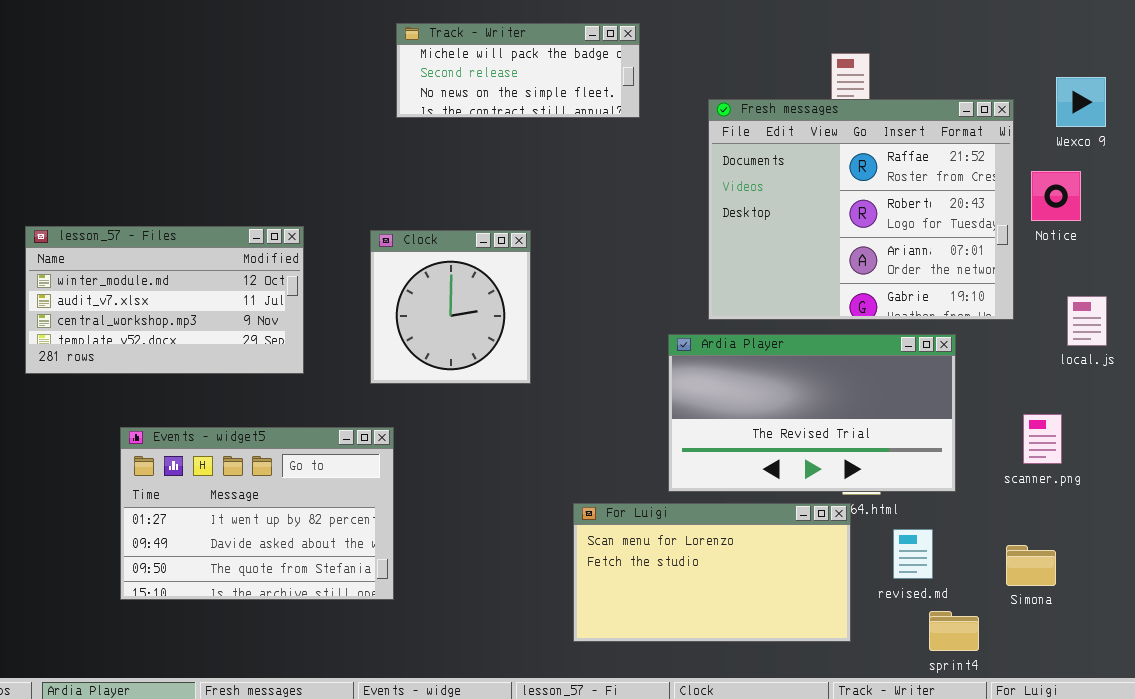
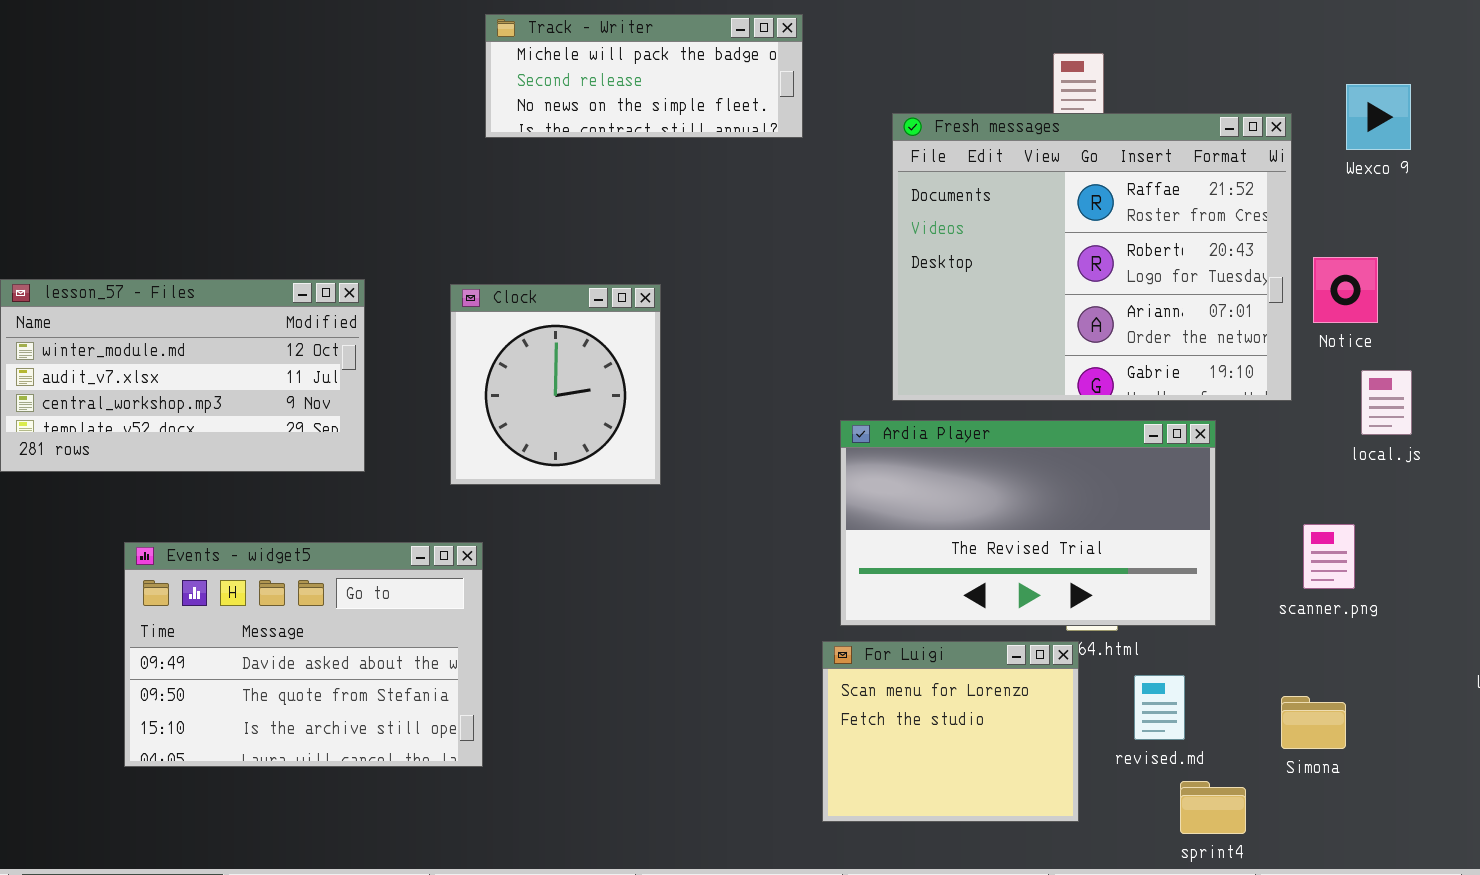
Notice: [1031,171,1081,221] -> [1313,257,1378,323], moved
Events - widget5: [120,427,394,600] -> [124,542,483,767], scrolled down 1 row
For Luigi: [573,503,851,642] -> [822,641,1079,822], resized

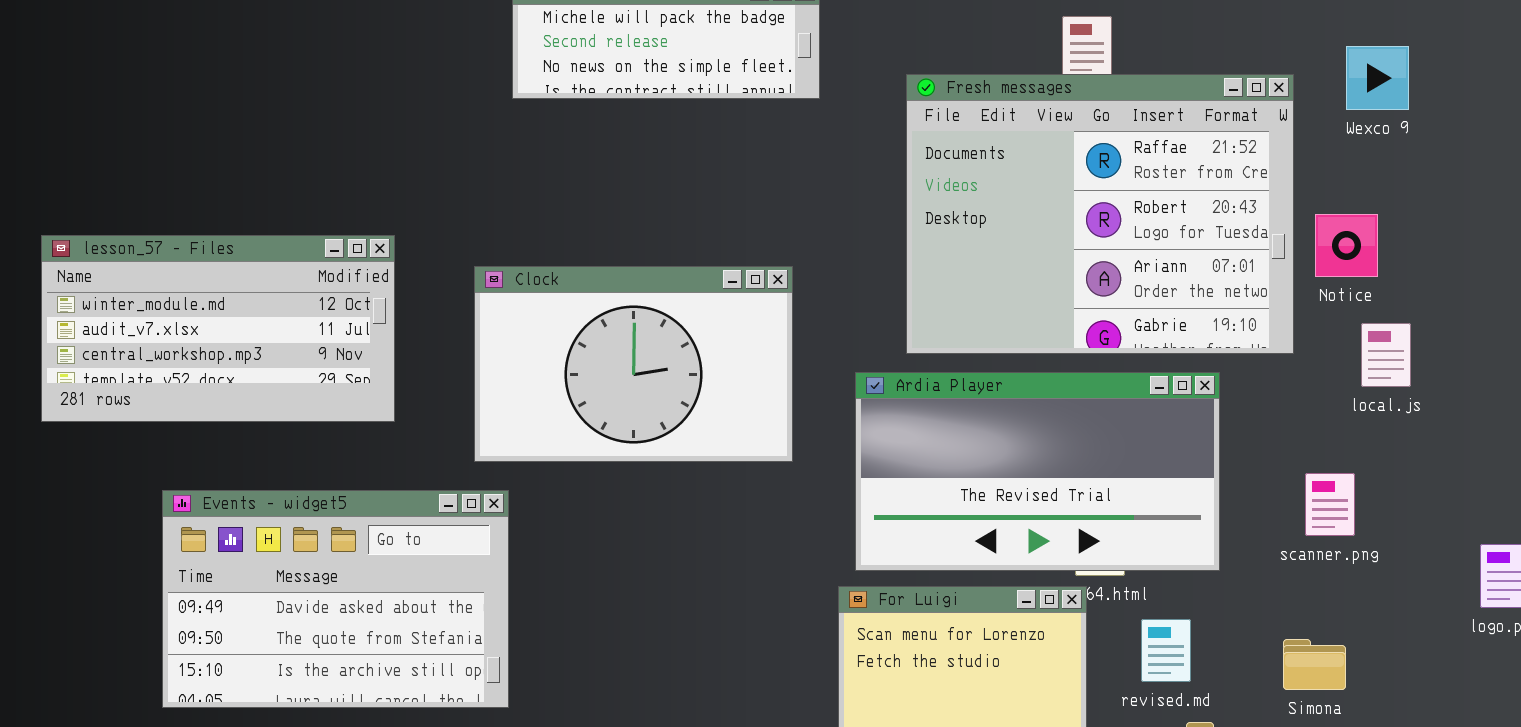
Clock: [450,284,661,485] -> [474,266,793,462], moved, resized

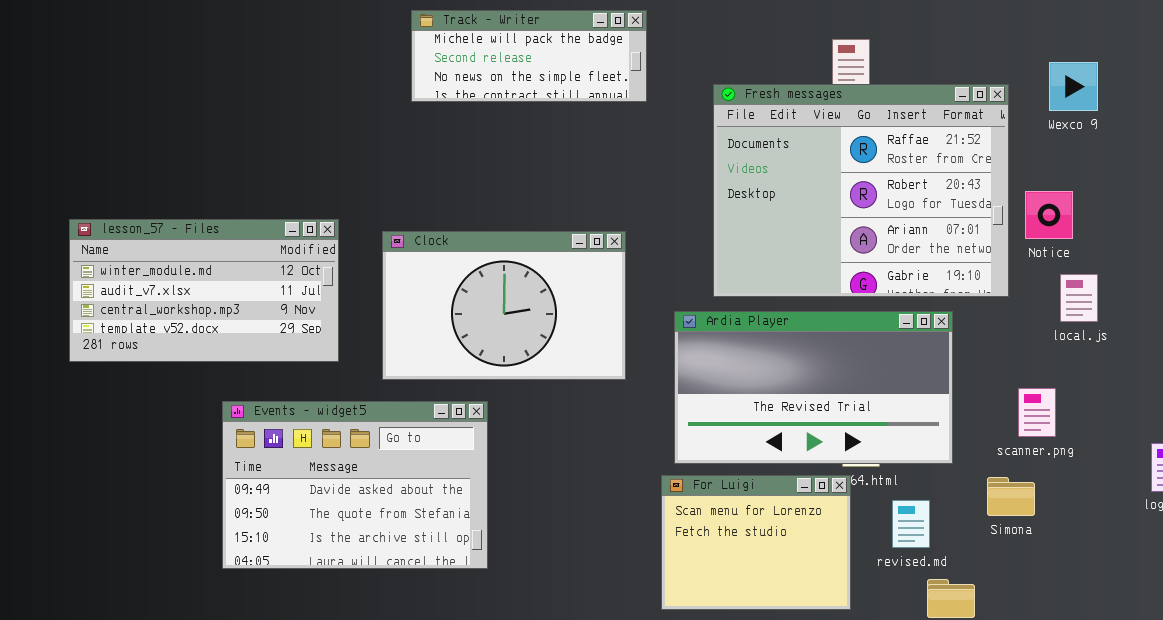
lesson_57 - Files: [41,235,395,422] -> [69,219,339,362], moved
Events - widget5: [162,490,509,708] -> [222,401,488,569], moved
Simona: [1283,639,1346,690] -> [987,477,1035,516], moved

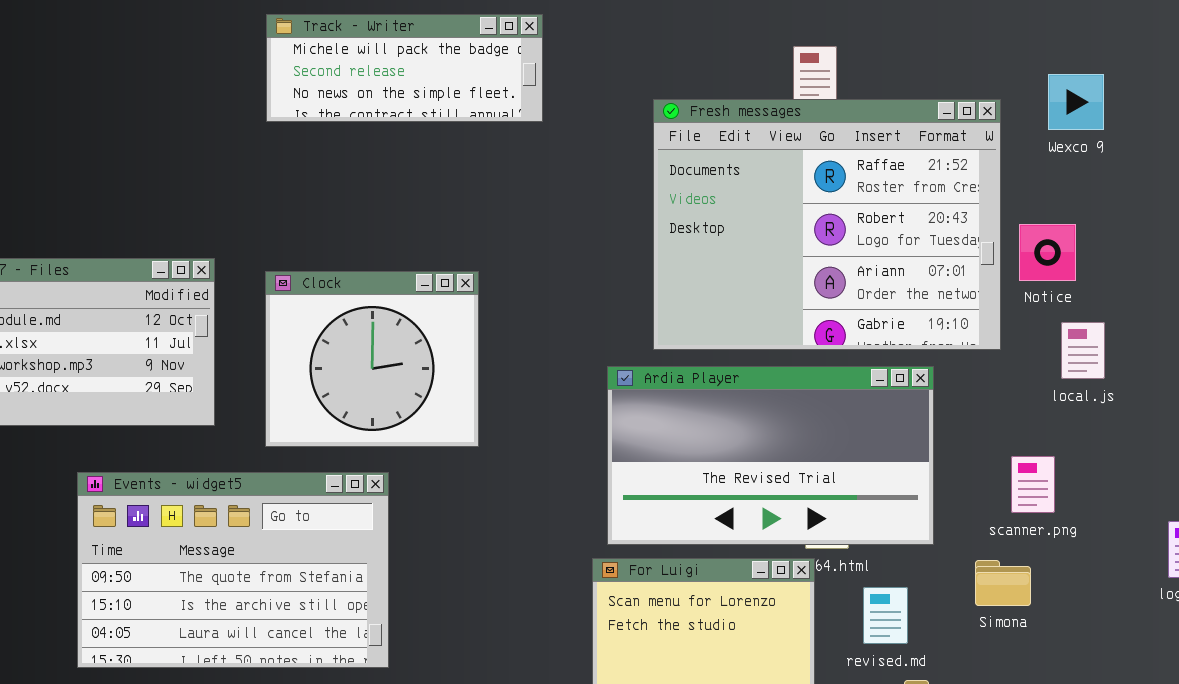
Track - Writer: [411,10,647,102] -> [266,14,543,122], moved
Clock: [382,231,626,380] -> [265,271,479,447], resized
Events - widget5: [222,401,488,569] -> [77,472,389,668], scrolled down 1 row

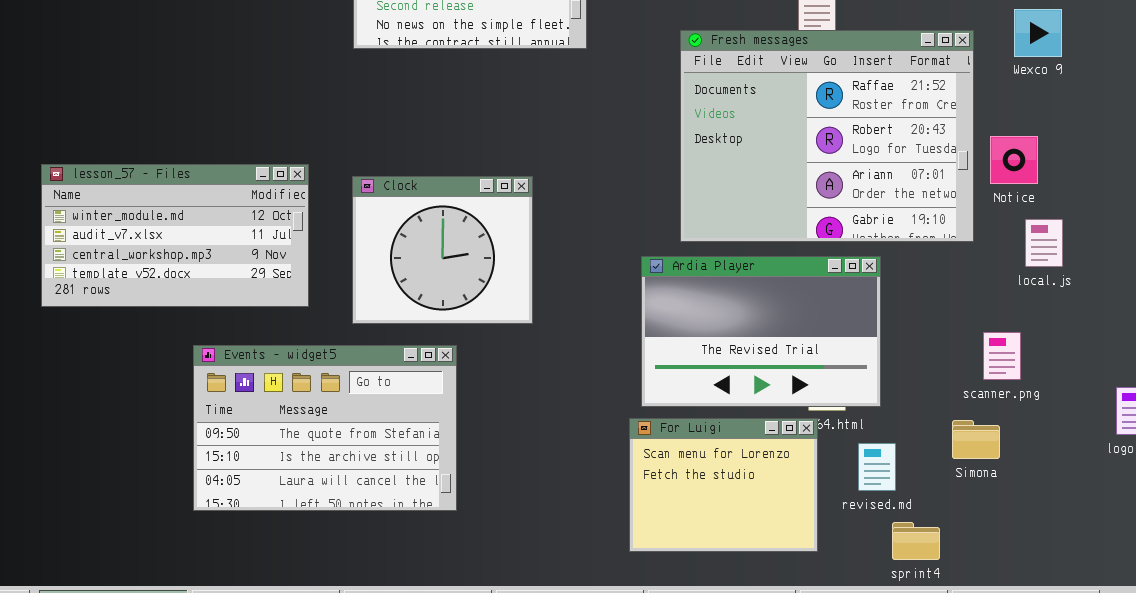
Ardia Player: [607,366,934,545] -> [641,256,881,407], resized

